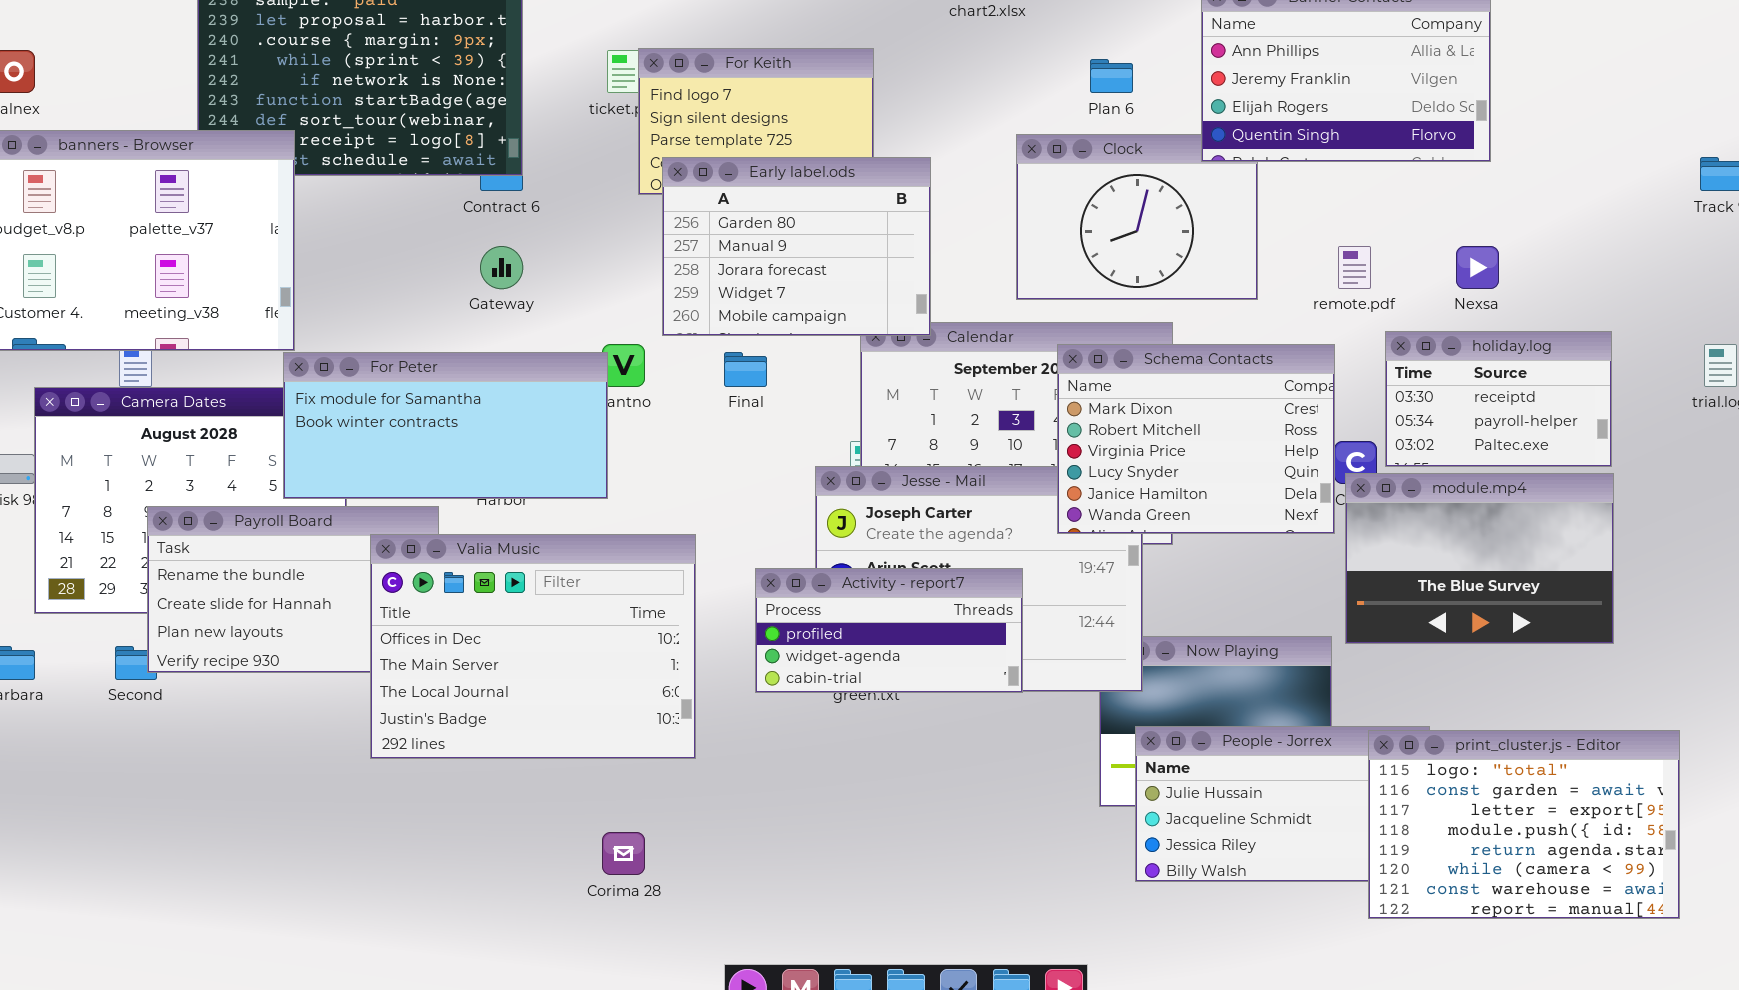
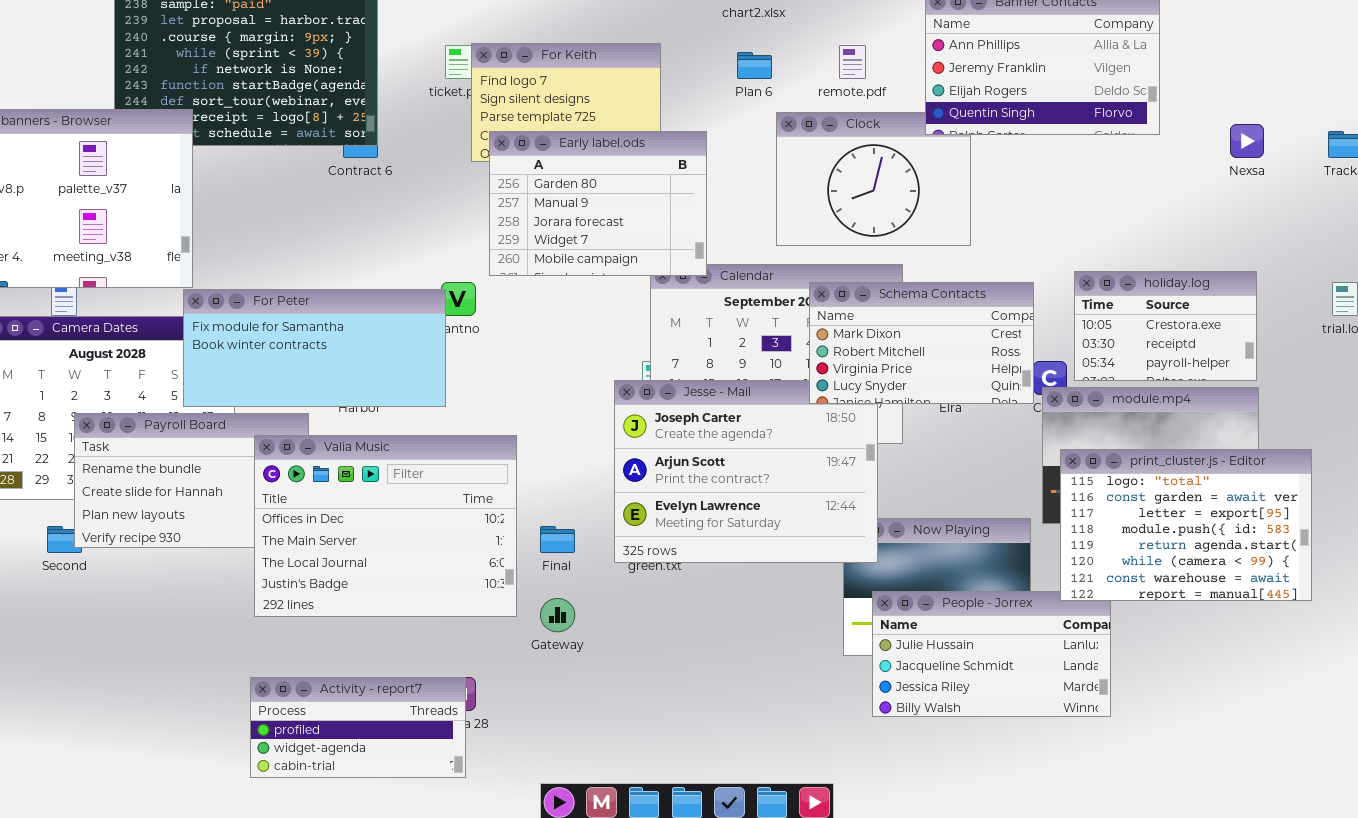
Plan 6: [1090,59,1133,93] -> [737,52,772,79], moved
Gateway: [480,246,523,289] -> [540,598,575,632], moved
remote.pdf: [1338,246,1371,289] -> [839,45,866,79], moved
Nexsa: [1456,246,1499,289] -> [1230,124,1264,158], moved
holiday.log: [1385,331,1612,467] -> [1074,271,1257,381], scrolled up 1 row
Schema Contacts: [1057,344,1335,534] -> [809,282,1034,404], resized
Final: [724,352,767,387] -> [540,526,575,553], moved
Activity - report7: [755,568,1023,693] -> [250,677,466,778], moved
print_cluster.js - Editor: [1368,730,1680,919] -> [1060,449,1312,601], moved

